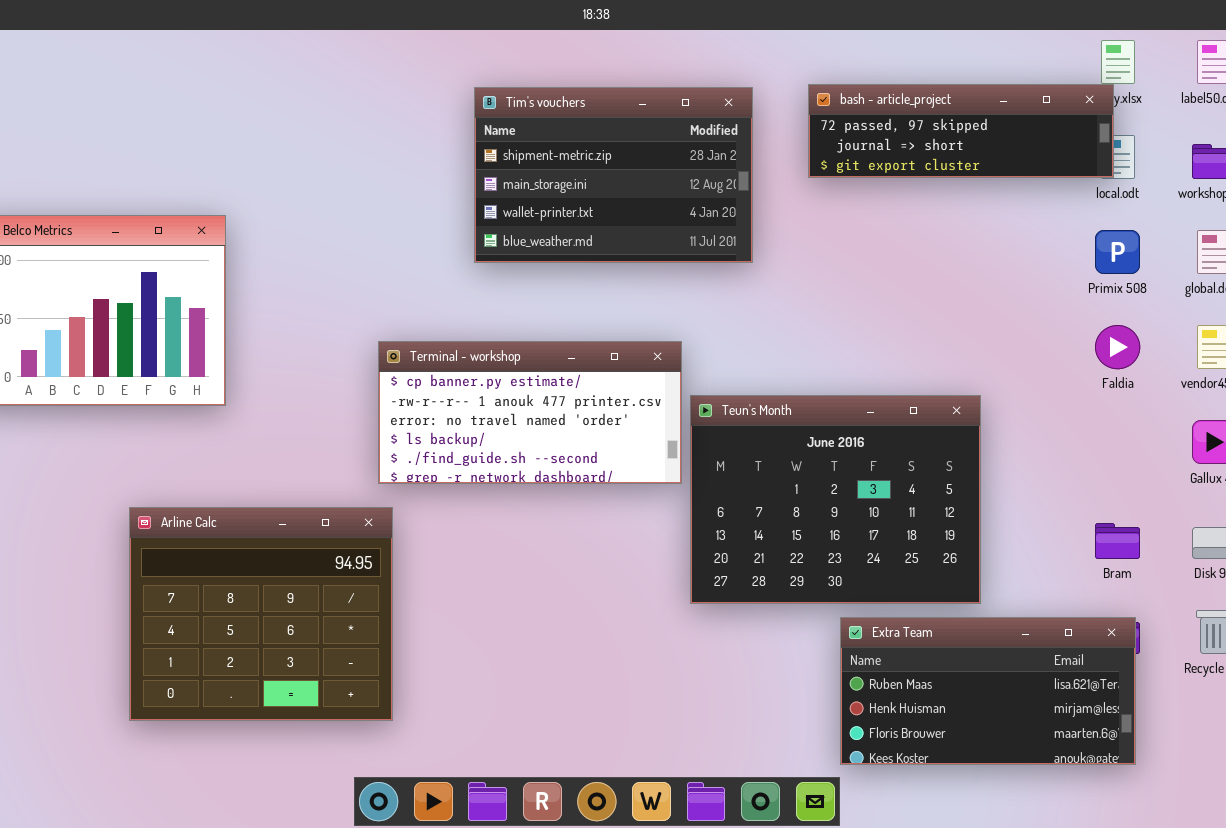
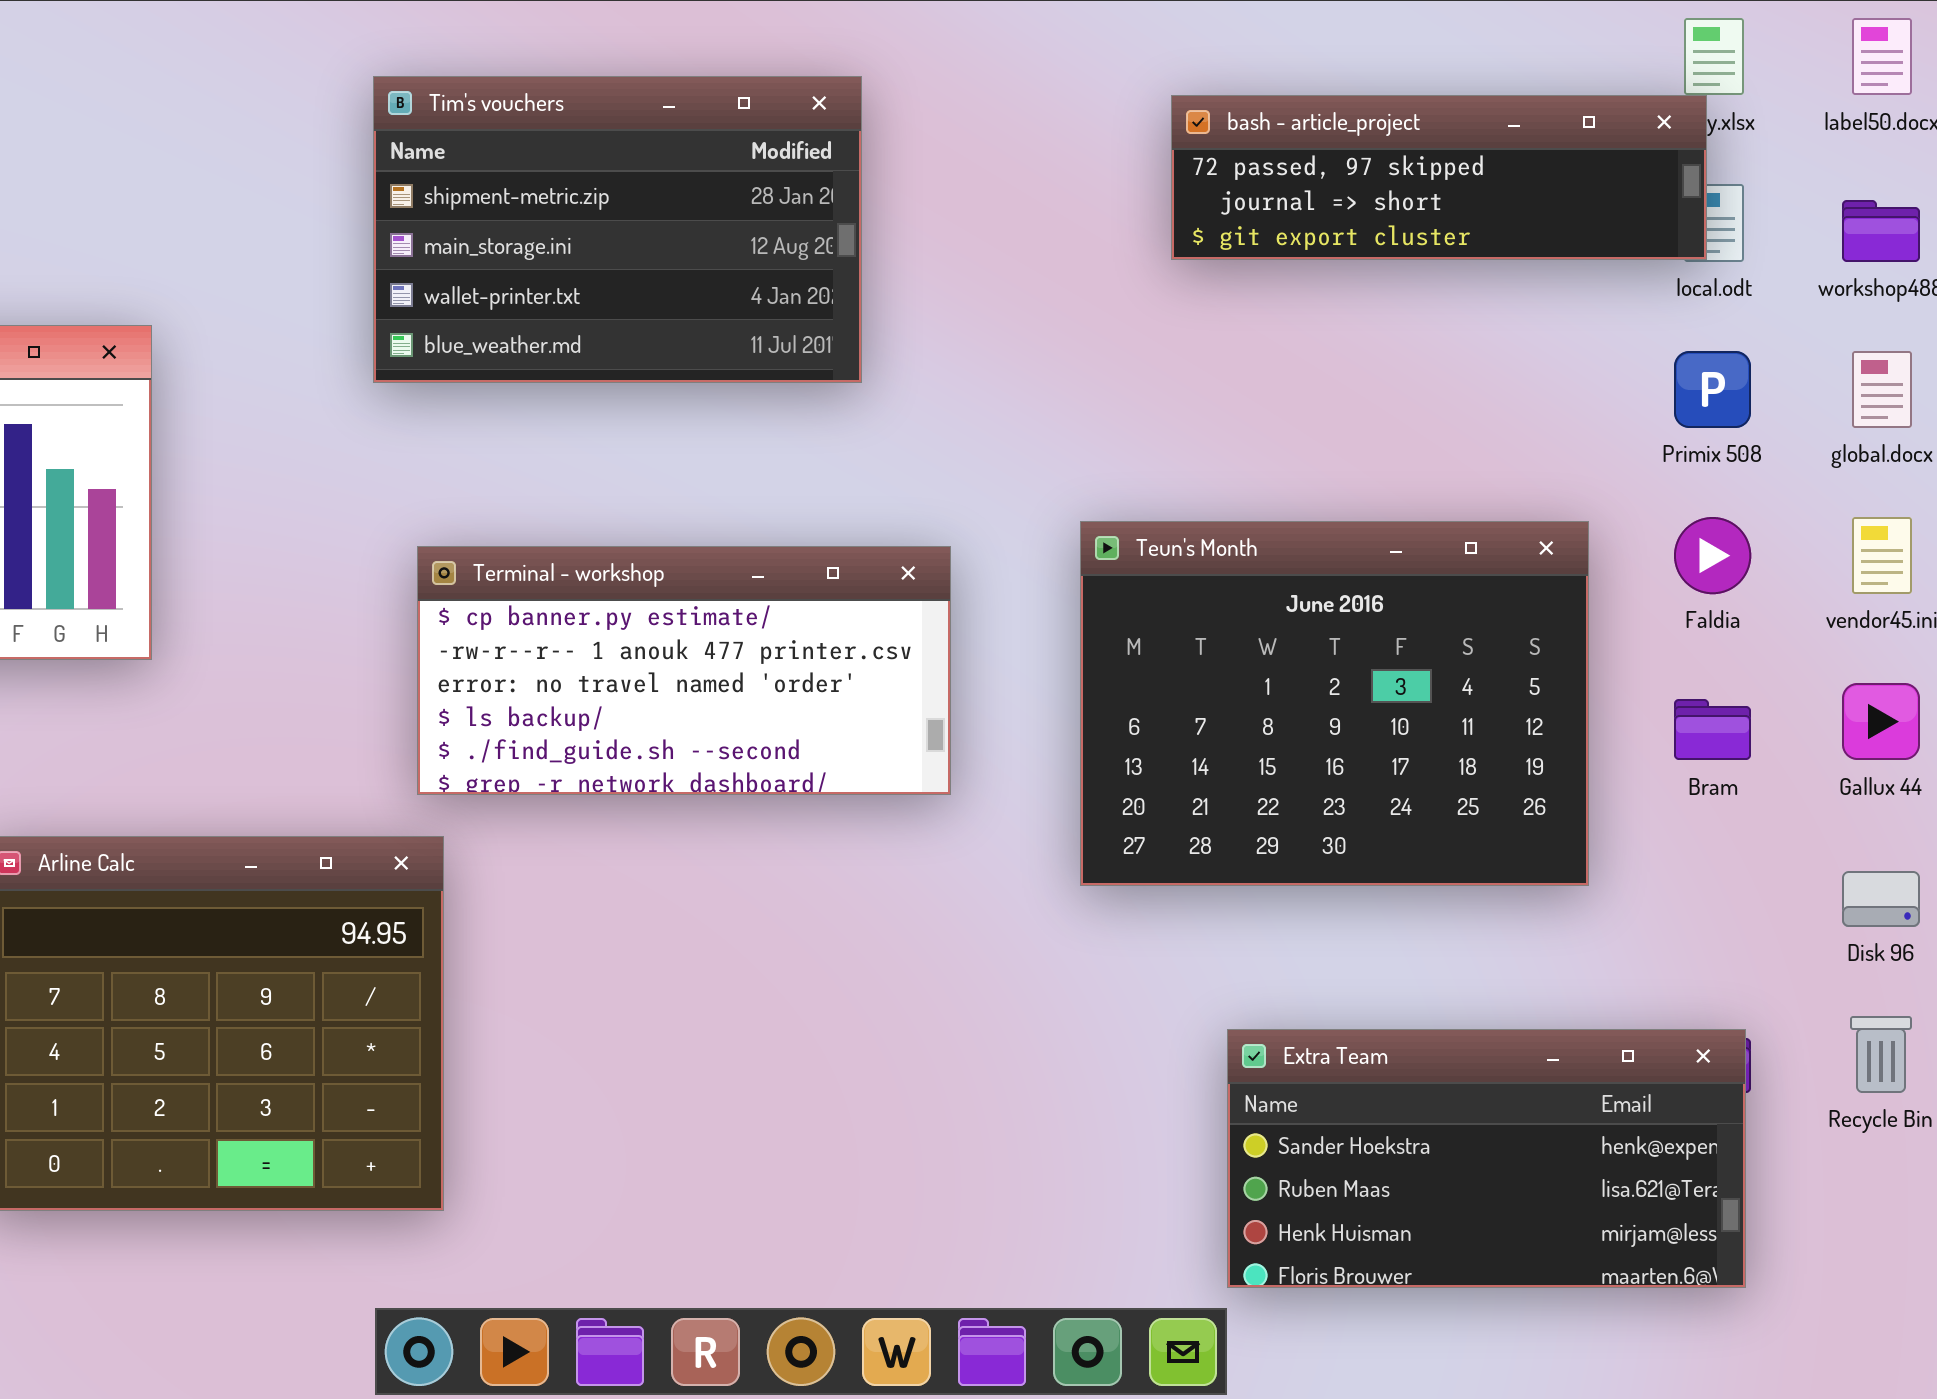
Tim's vouchers: [474,87,753,263] -> [373,76,862,383], moved
Teun's Month: [690,395,981,604] -> [1080,521,1589,886], moved
Bram: [1095,523,1140,559] -> [1674,699,1751,760], moved
Extra Team: [840,617,1136,765] -> [1227,1029,1746,1288], scrolled up 1 row

